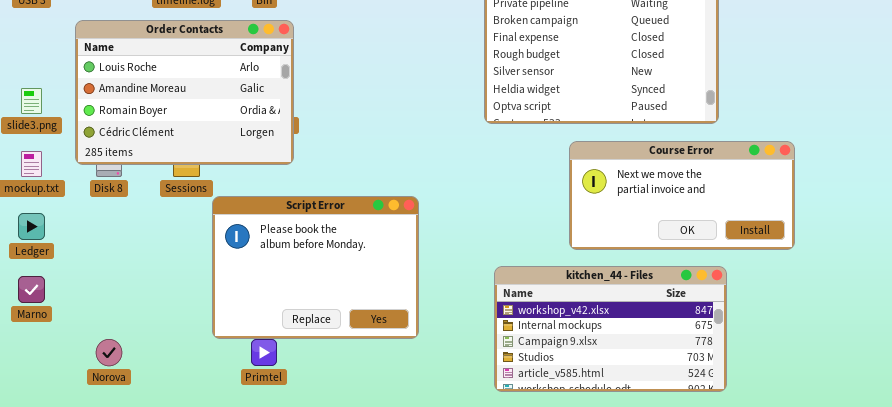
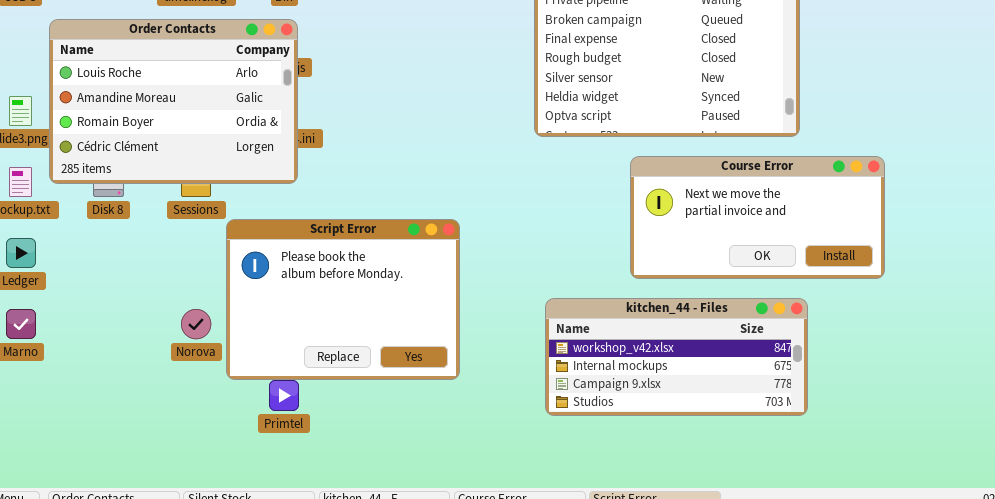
Order Contacts: [75,20,294,165] -> [49,19,298,184], moved
kitchen_44 - Files: [494,266,727,392] -> [545,298,808,416], resized
Norova: [96,339,122,366] -> [181,309,211,339], moved

